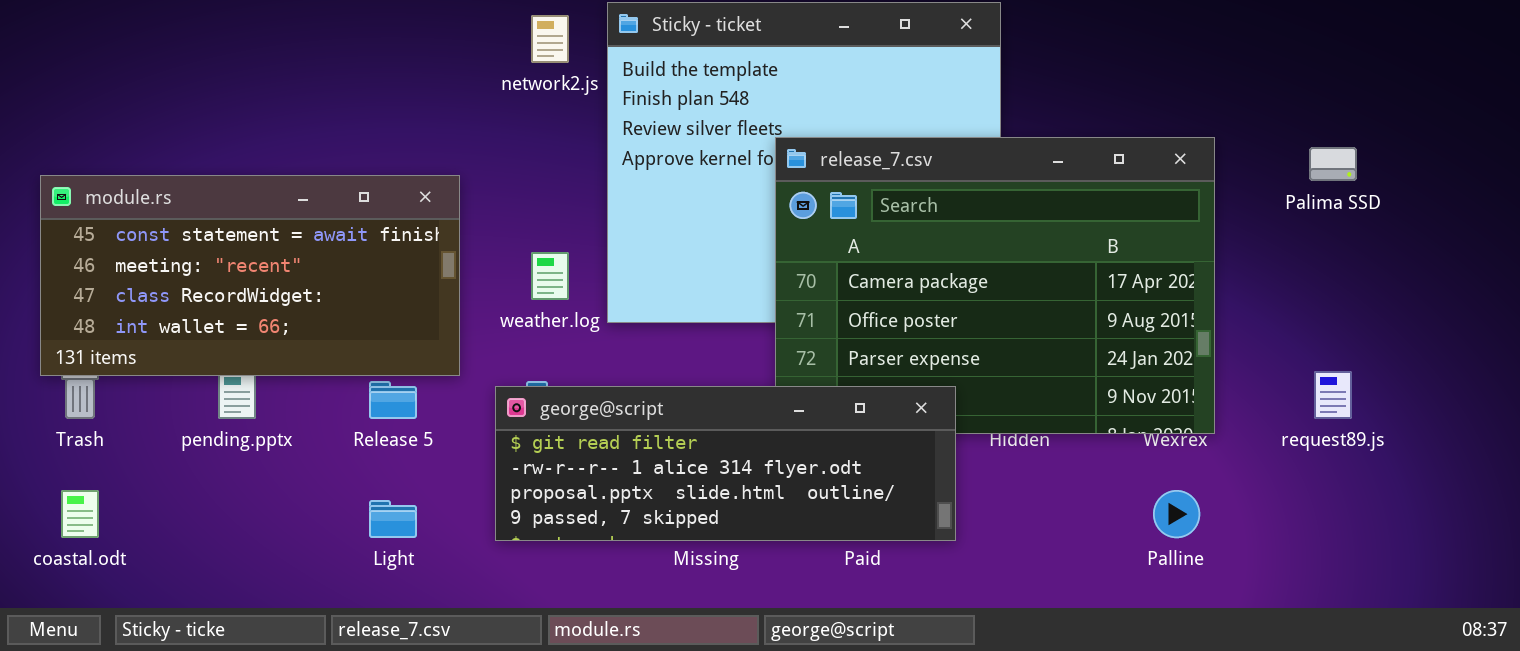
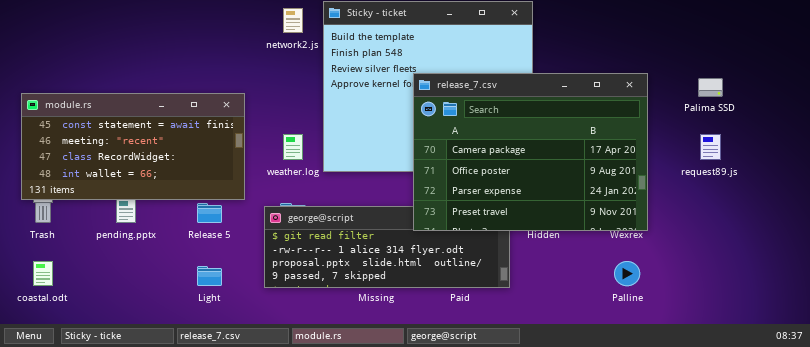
release_7.csv: [775,137,1215,434] -> [413,73,648,231], raised
request89.js: [1314,371,1352,419] -> [700,134,721,160], moved

